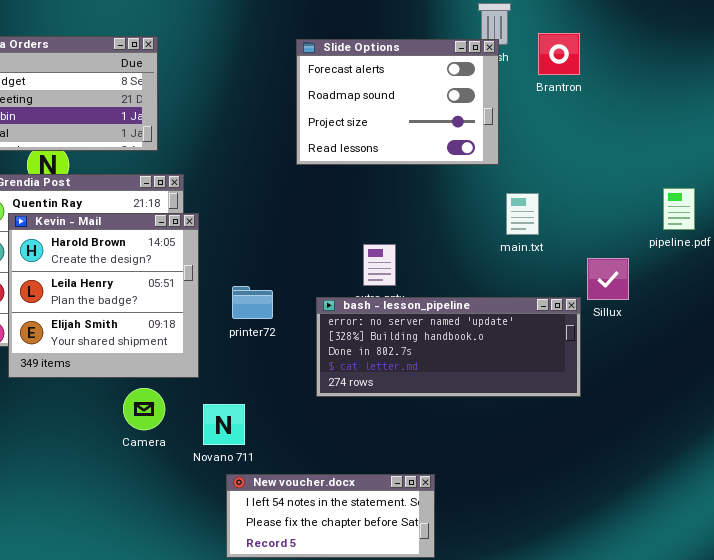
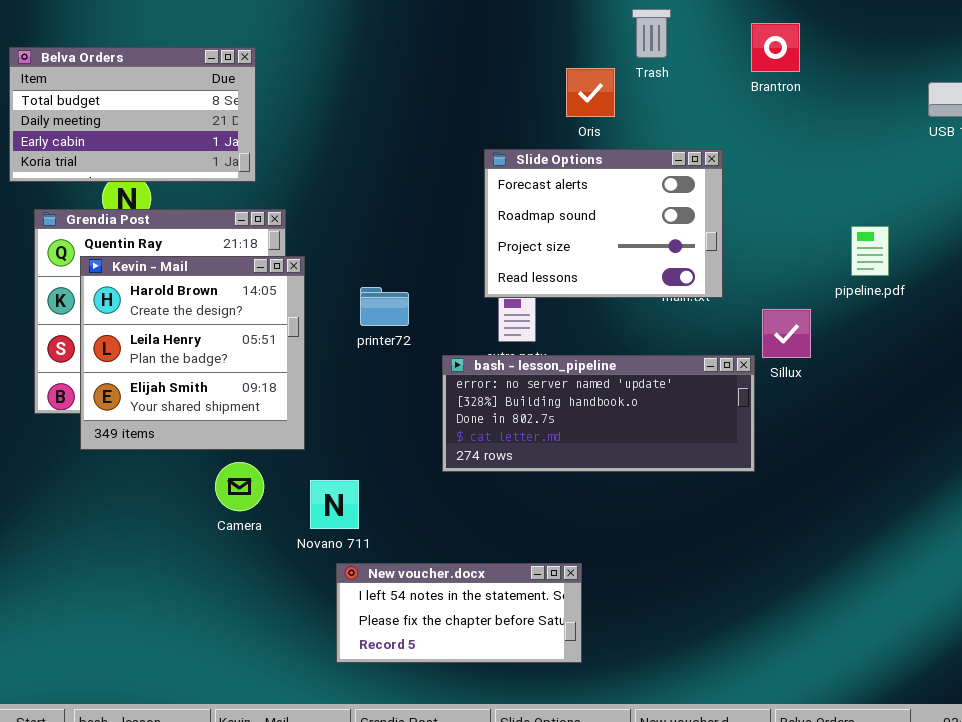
Brantron: [538,33,580,75] -> [751,23,800,72], moved
Slide Options: [296,39,499,165] -> [484,149,723,298], moved
printer72: [232,286,273,319] -> [360,287,409,326], moved

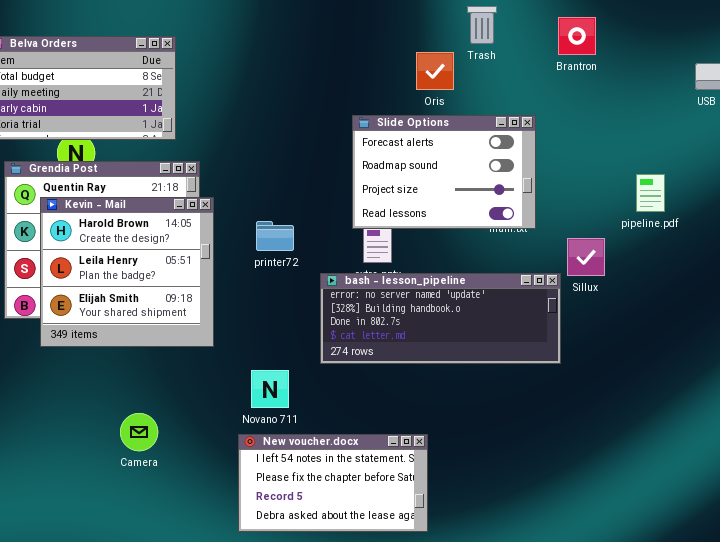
Camera: [215,462,264,511] -> [120,413,158,451], moved
Novano 711: [310,480,359,529] -> [251,370,289,408], moved
New voucher.docx: [336,563,582,663] -> [238,434,428,532], resized

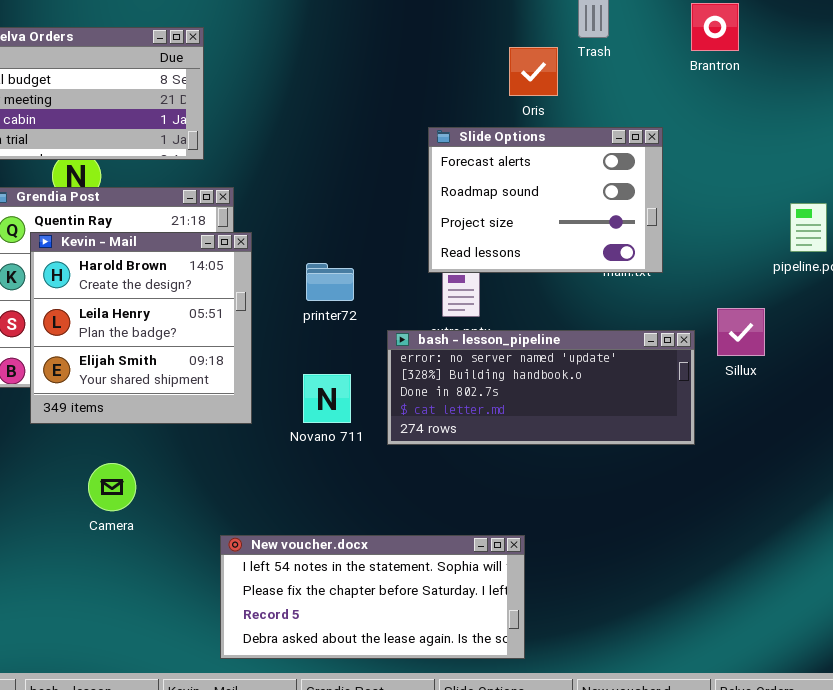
Sillux: [567,238,605,276] -> [717,308,765,356], moved
Novano 711: [251,370,289,408] -> [303,374,351,423], moved
Camera: [120,413,158,451] -> [88,463,136,511], moved
New voucher.docx: [238,434,428,532] -> [220,535,525,659], resized

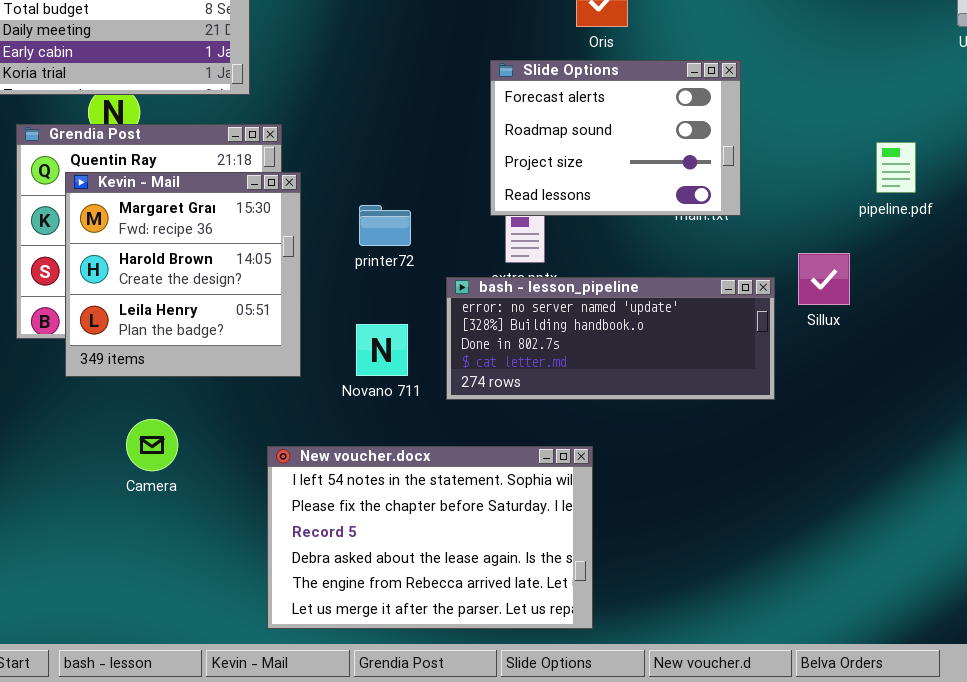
Kevin - Mail: [30,232,252,424] -> [65,172,301,377], scrolled up 1 row
New voucher.docx: [220,535,525,659] -> [267,446,593,629], resized

